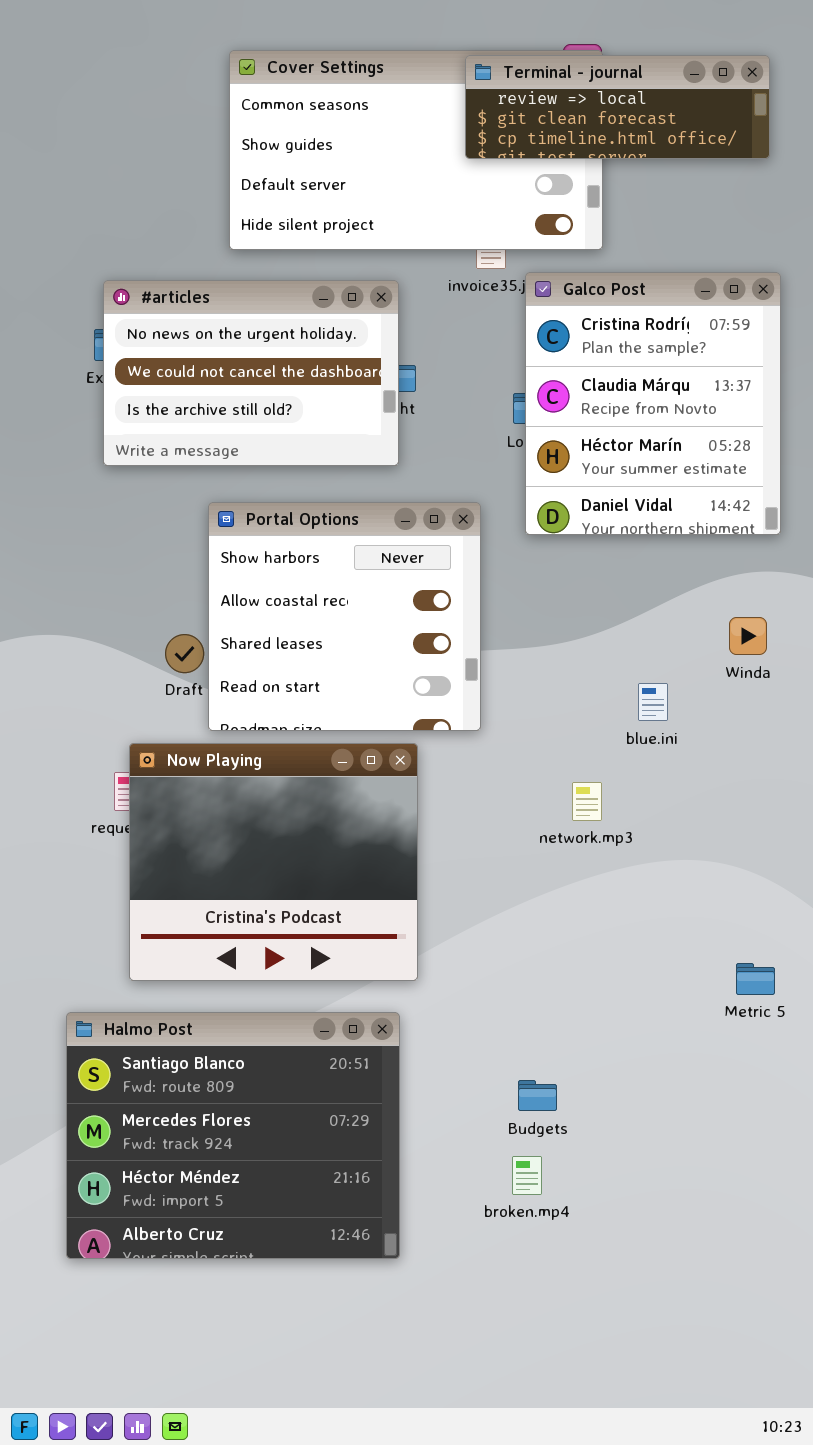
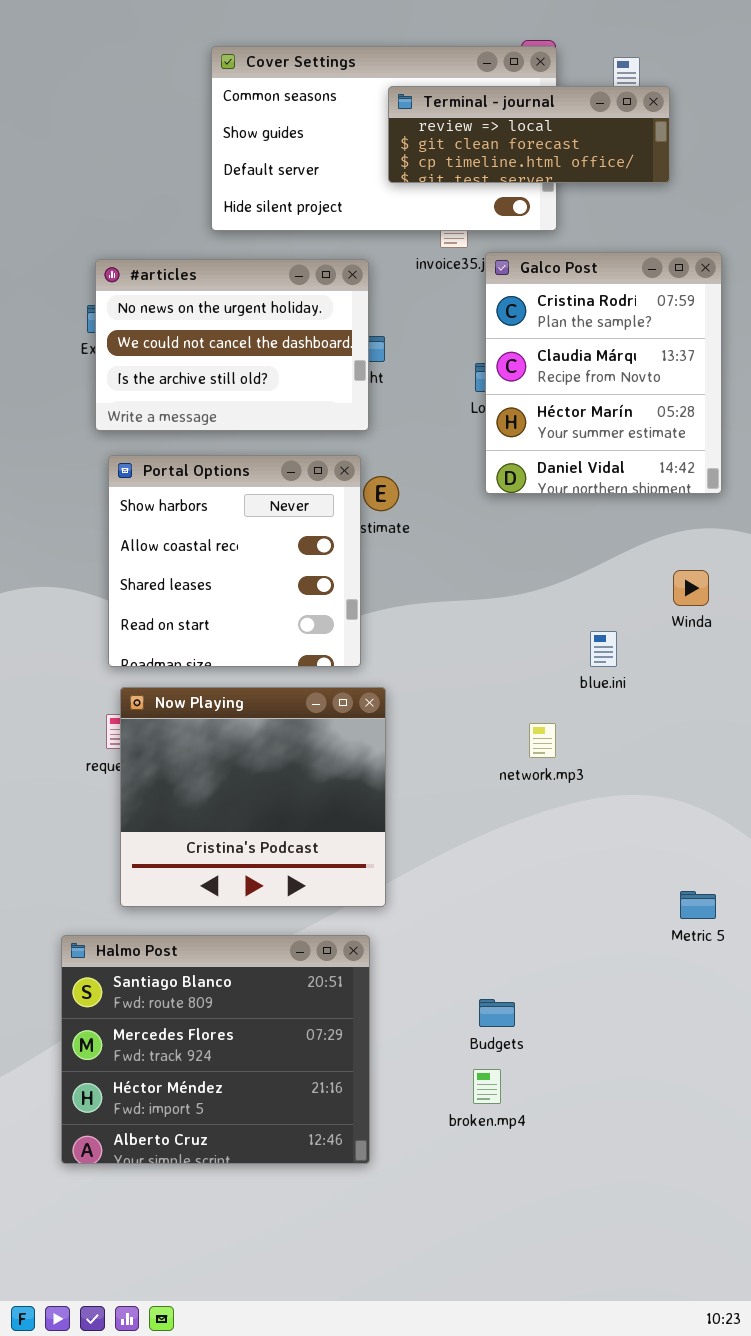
Terminal - journal: [465,55,770,159] -> [388,86,670,183], moved
Portal Options: [208,502,481,731] -> [108,455,361,667], moved

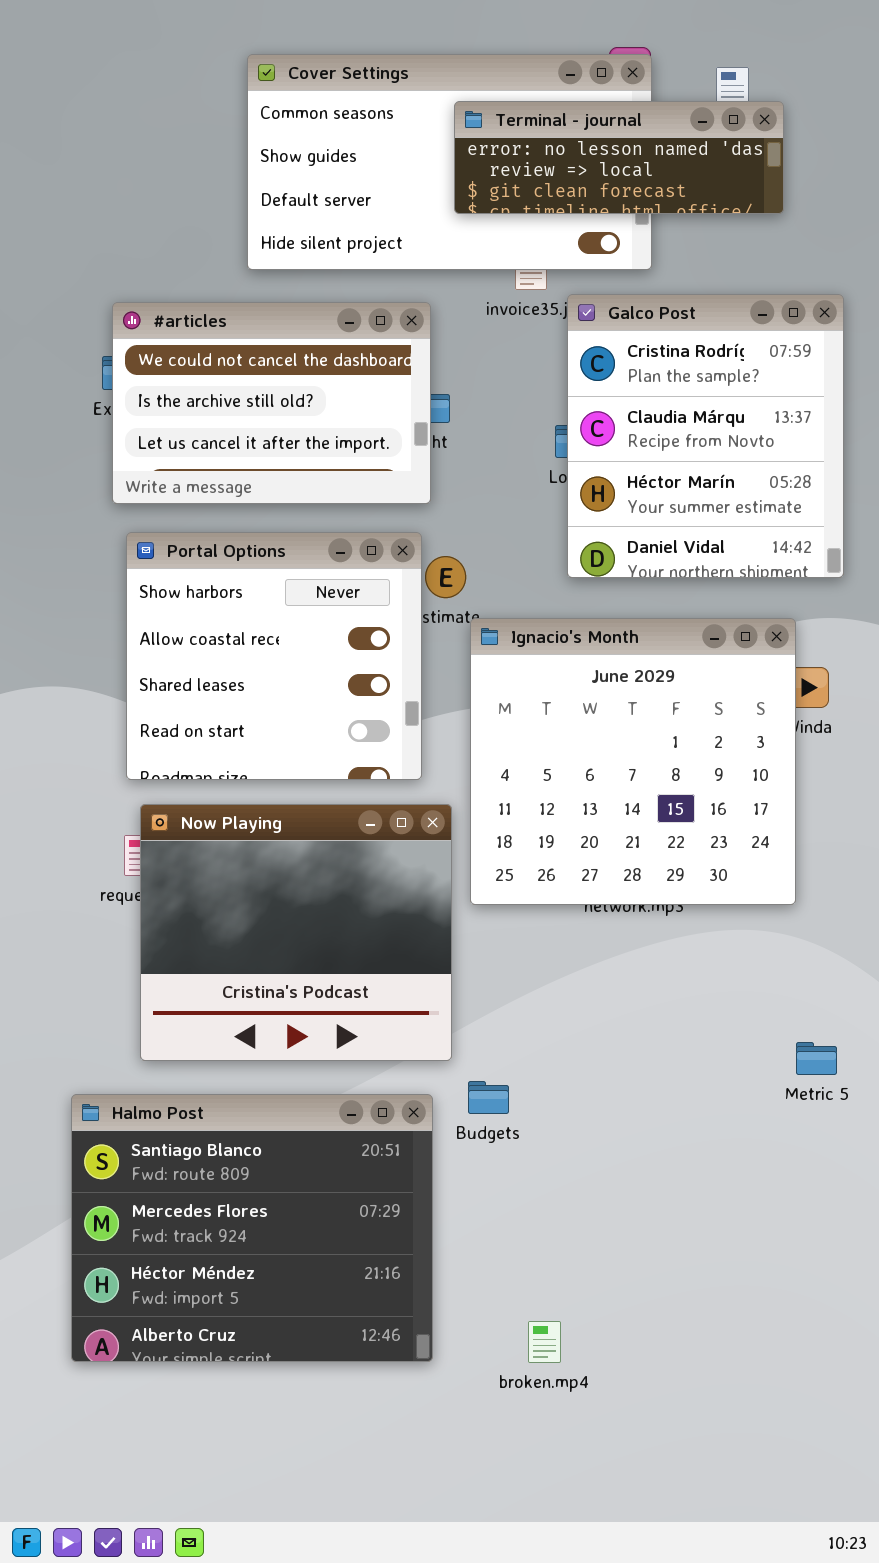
Terminal - journal: [388,86,670,183] -> [454,101,784,214], scrolled up 1 row
#articles: [95,259,369,431] -> [112,302,431,504], scrolled down 1 row
Ignacio's Month: none -> [470,618,796,905], opened
Budgets: [479,999,515,1027] -> [468,1081,509,1114], moved
broken.mp4: [473,1069,501,1104] -> [528,1321,561,1363], moved

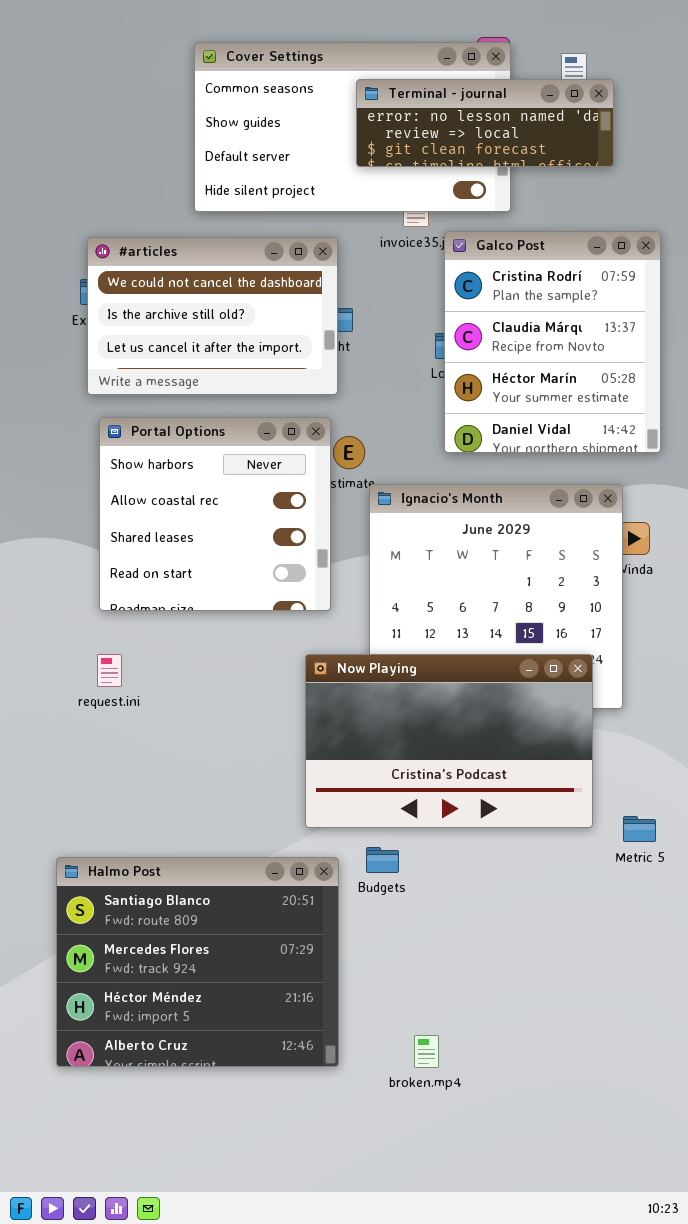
Now Playing: [140,804,452,1061] -> [305,654,593,828], moved, resized

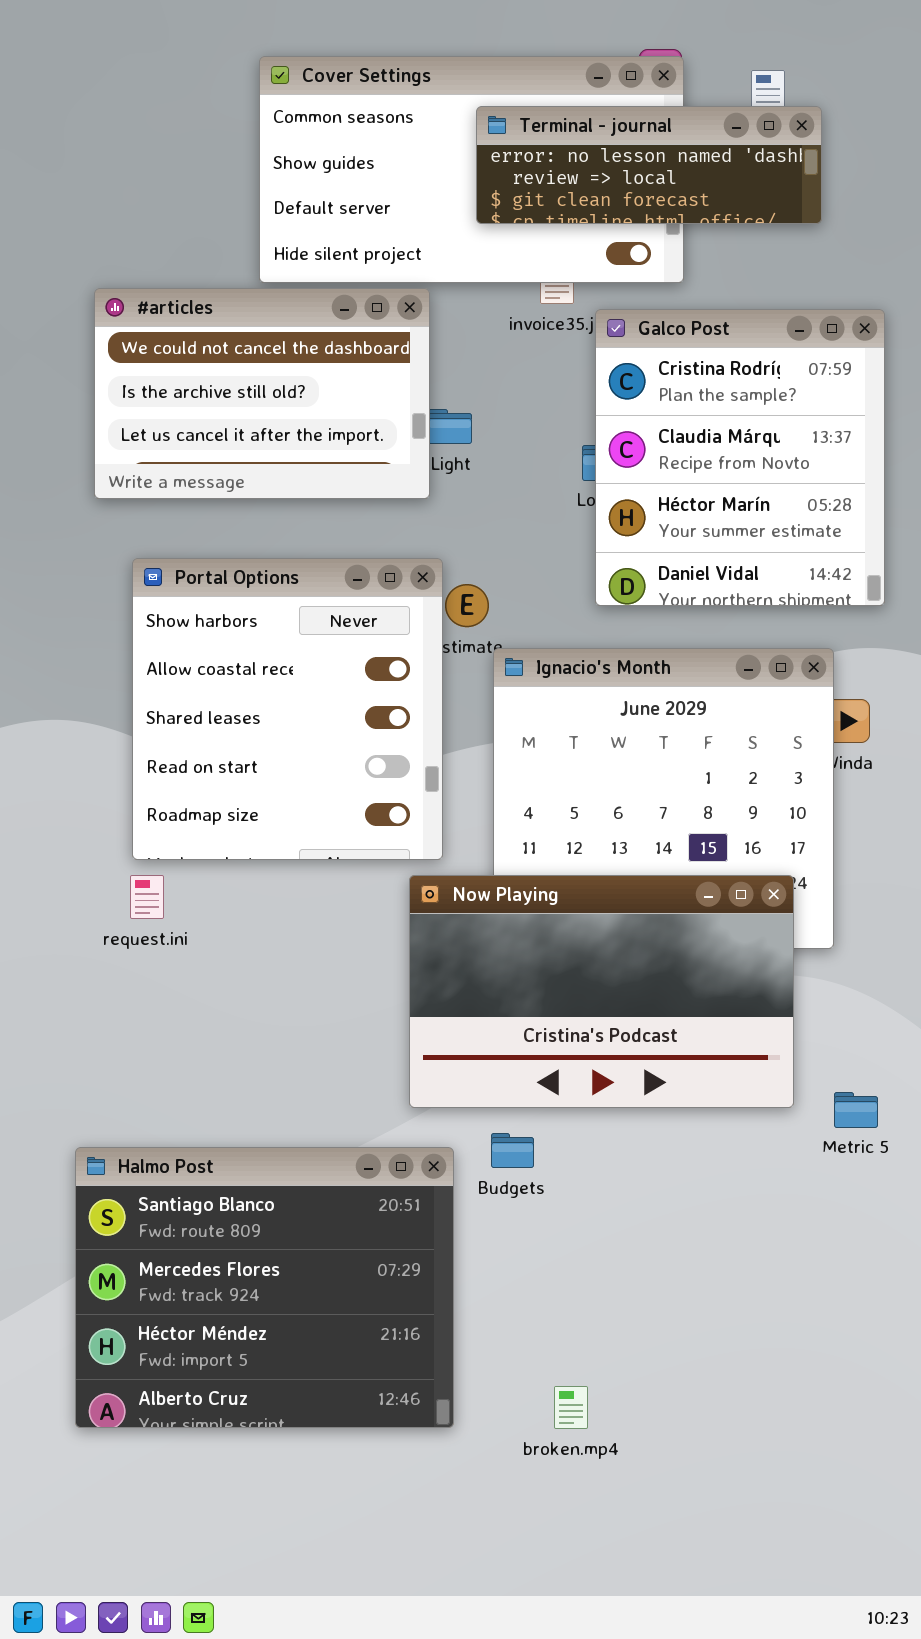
#articles: [87,237,338,395] -> [94,288,430,499], moved
Portal Options: [99,417,331,611] -> [132,558,443,860], resized

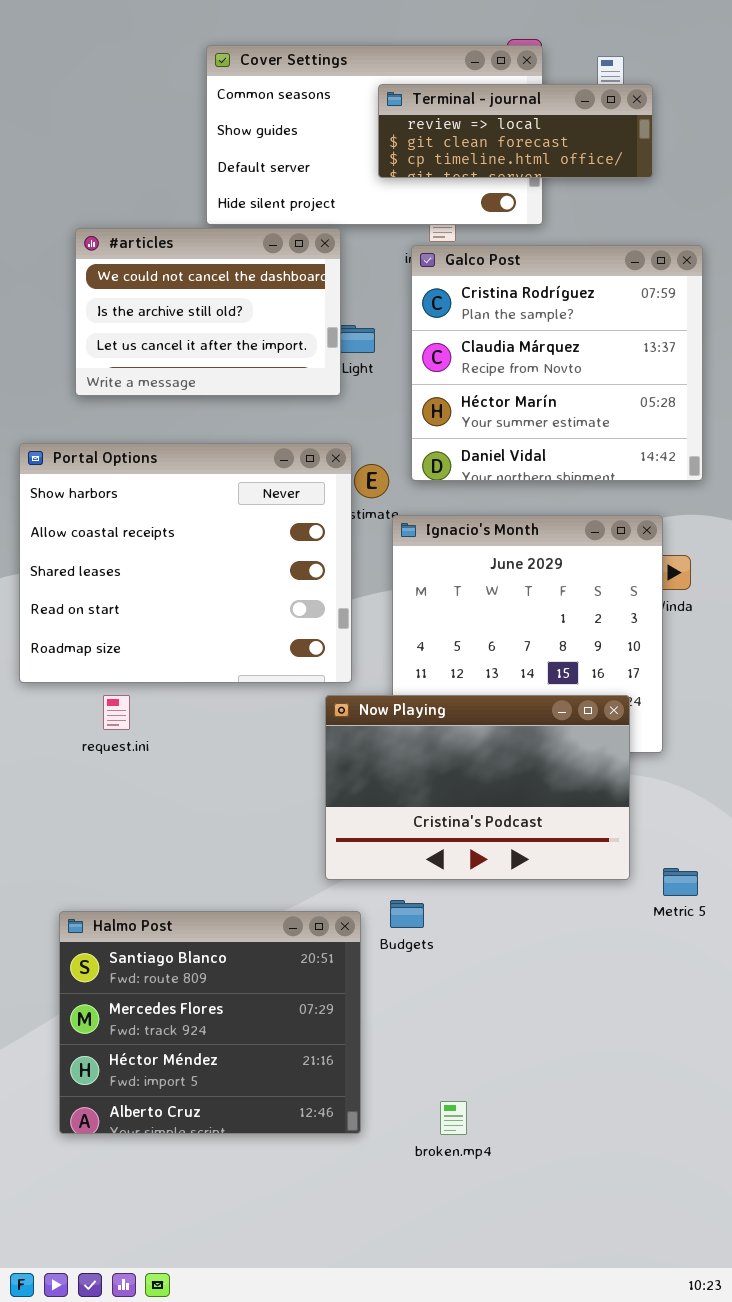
Terminal - journal: [476,106,822,224] -> [378,84,653,178], scrolled down 1 row
Galco Post: [595,309,885,606] -> [411,245,703,481], resized
Portal Options: [132,558,443,860] -> [19,443,352,683], resized

